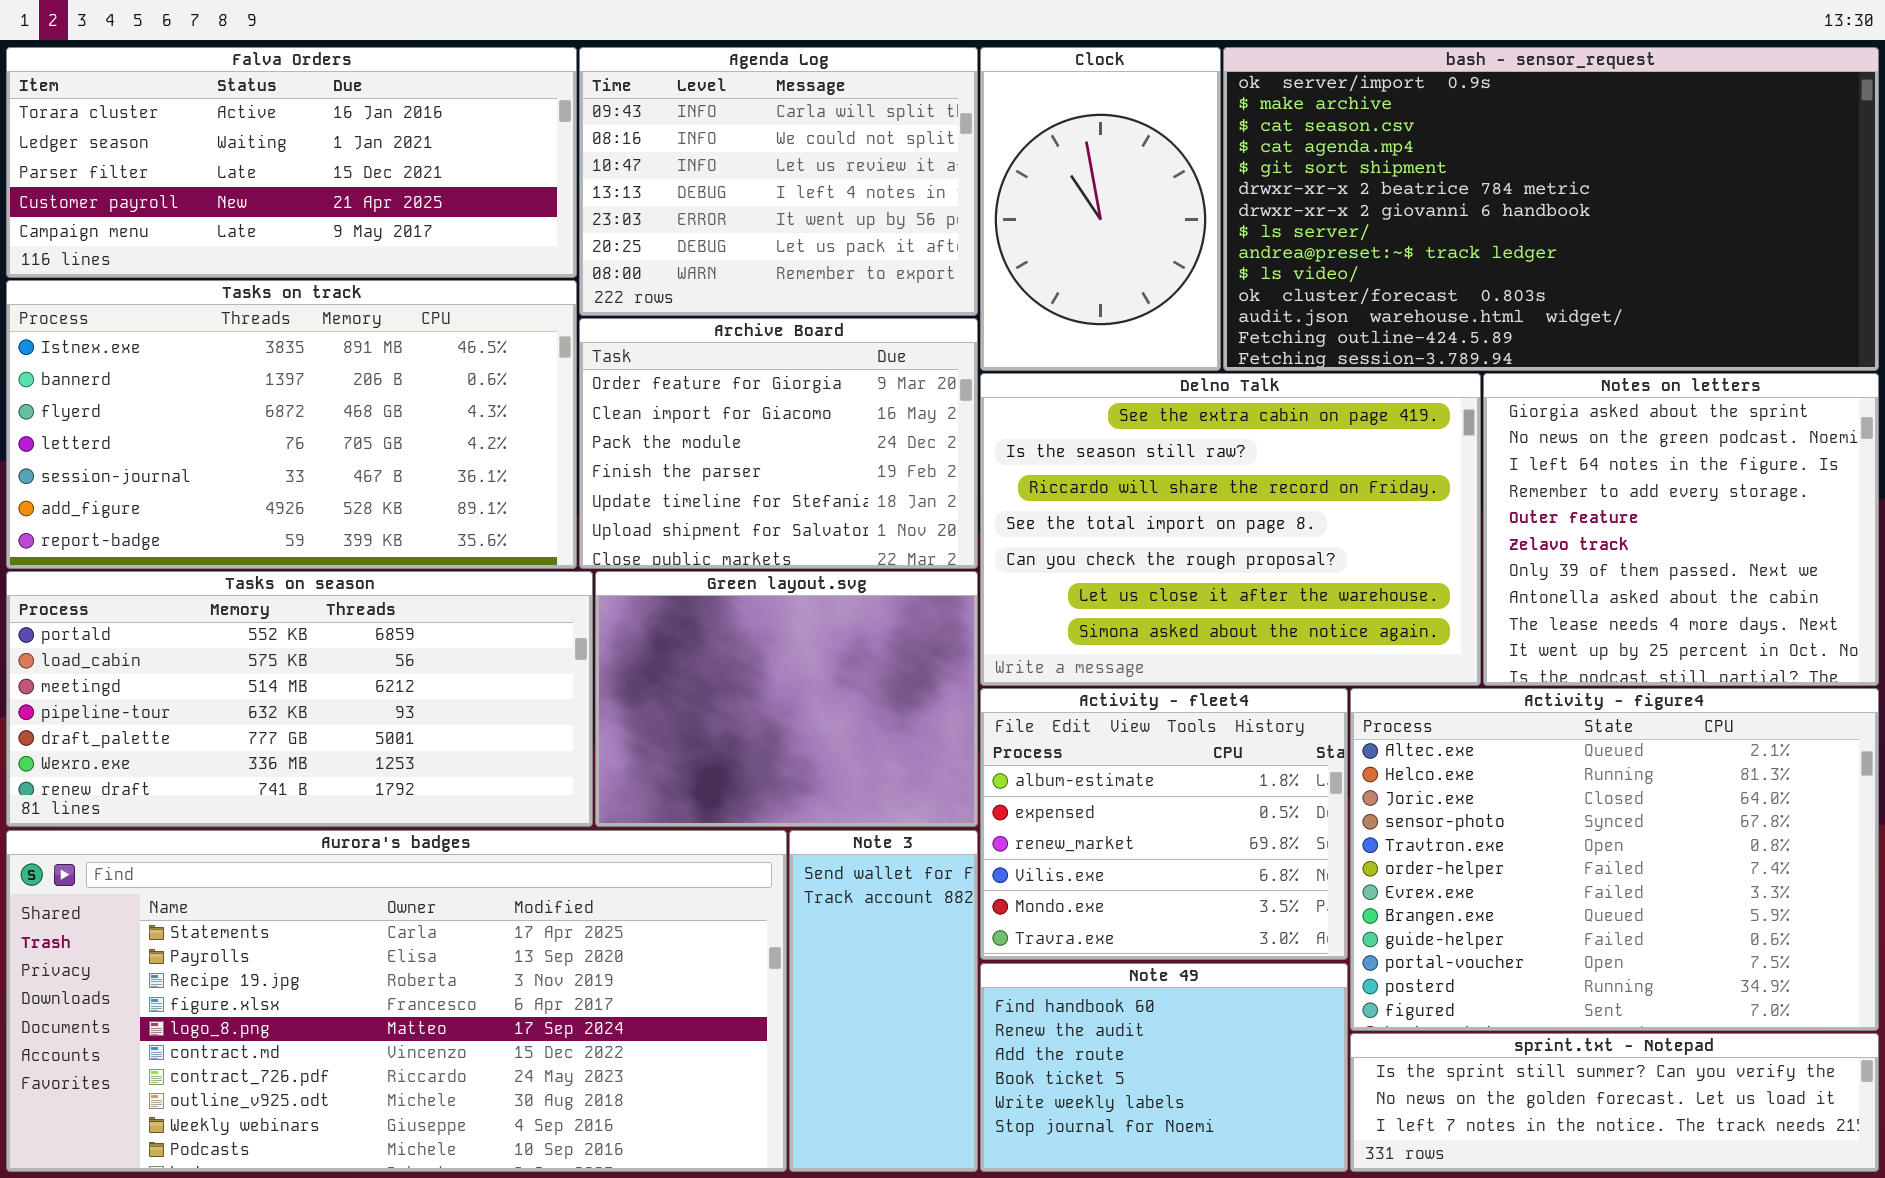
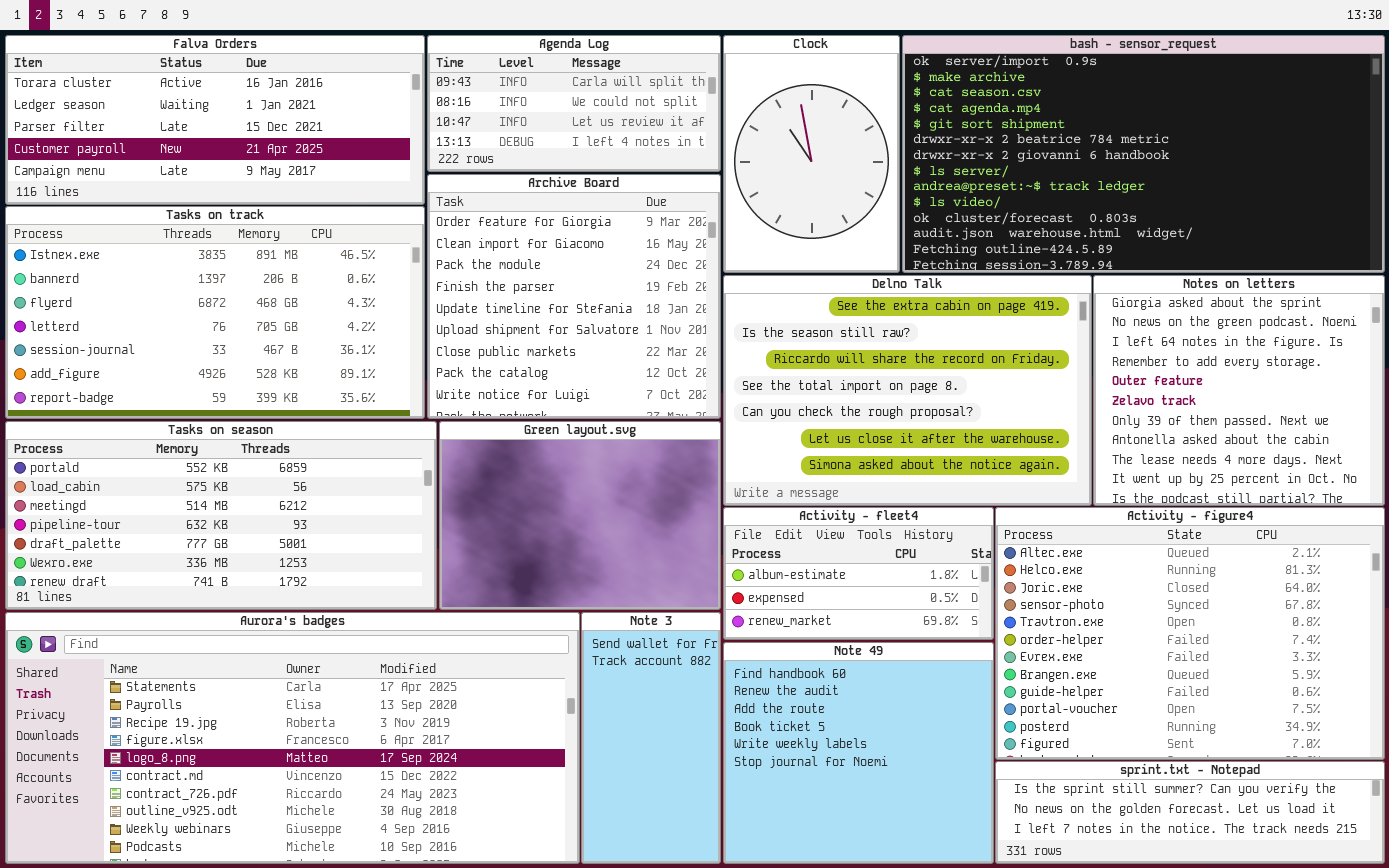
Agenda Log: [579,47,978,316] -> [427,35,721,172], resized
Archive Board: [579,318,978,569] -> [427,174,721,419], resized
Activity - fleet4: [980,688,1348,960] -> [723,507,994,640], resized
Note 49: [980,963,1348,1172] -> [723,642,994,864], resized

